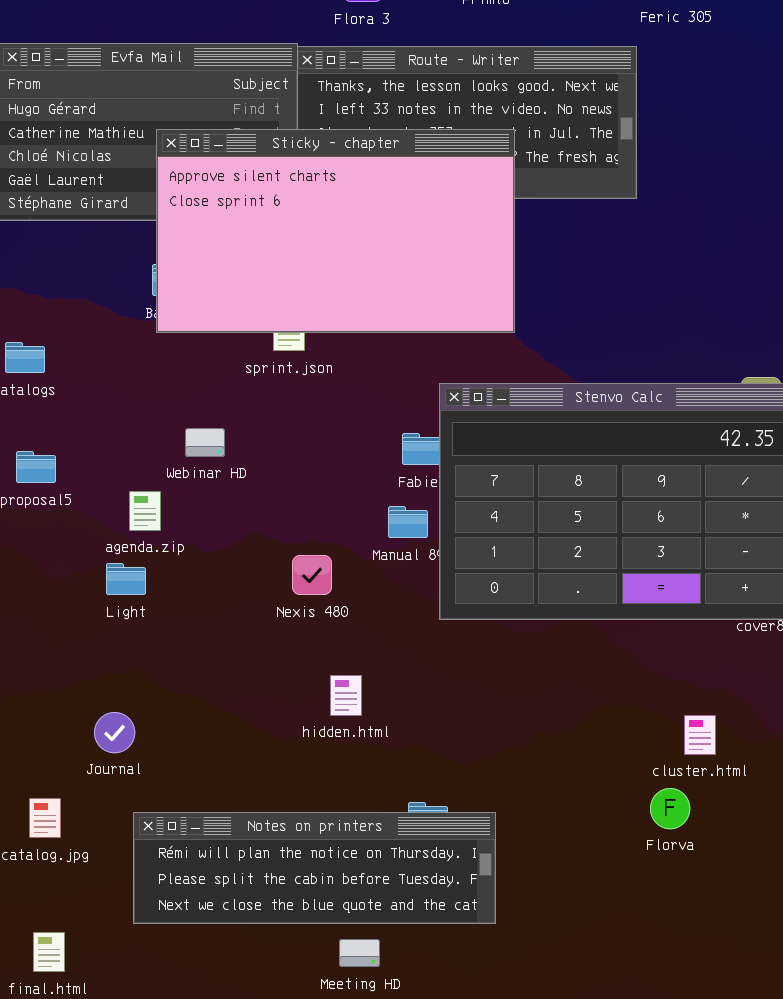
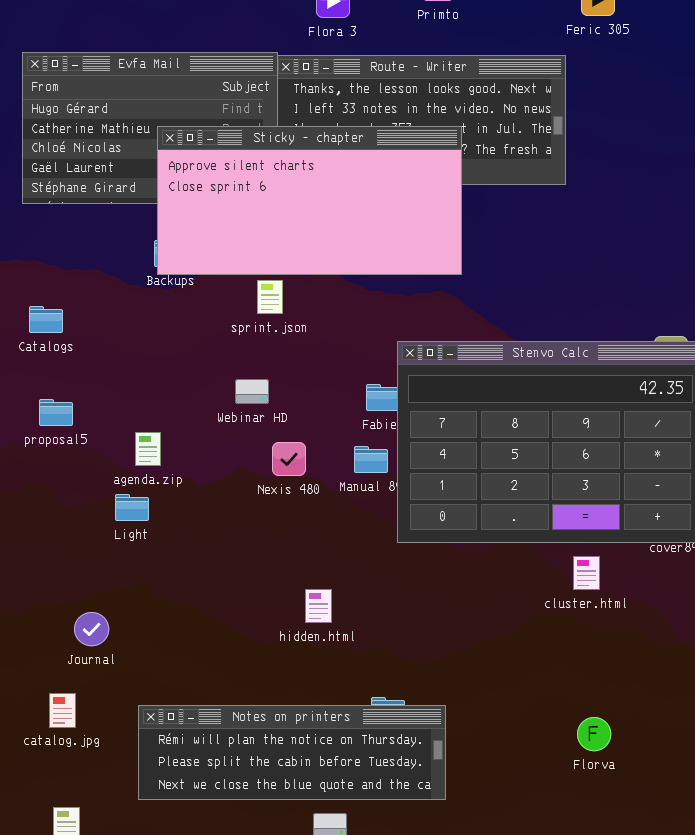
Sticky - chapter: [156,129,515,333] -> [157,126,462,275], resized
Webinar HD: [185,428,225,457] -> [235,379,269,404], moved
Nexis 480: [292,555,332,595] -> [272,442,306,476], moved
Journal: [94,712,135,753] -> [74,612,109,646], moved
cluster.html: [684,715,716,755] -> [573,556,600,590], moved
Florva: [650,788,690,829] -> [577,717,611,751], moved

